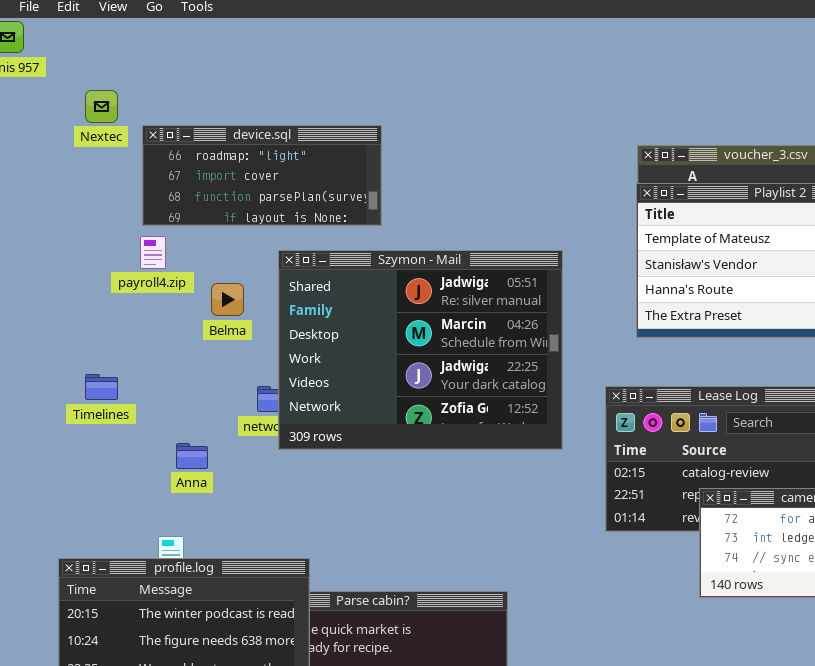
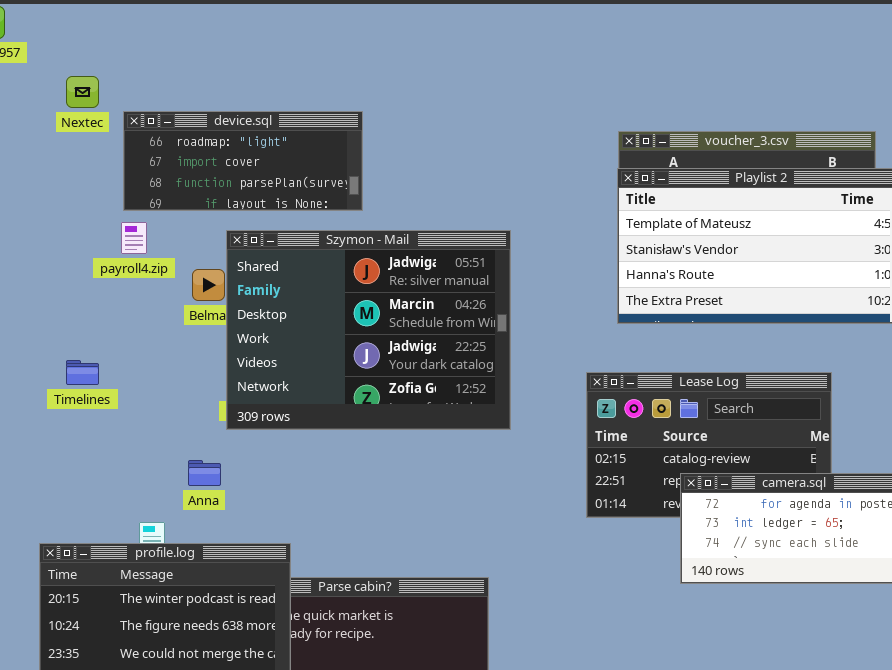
Szymon - Mail: [278,250,563,450] -> [226,230,511,430], moved
Anna: [176,443,208,469] -> [188,460,221,486], moved

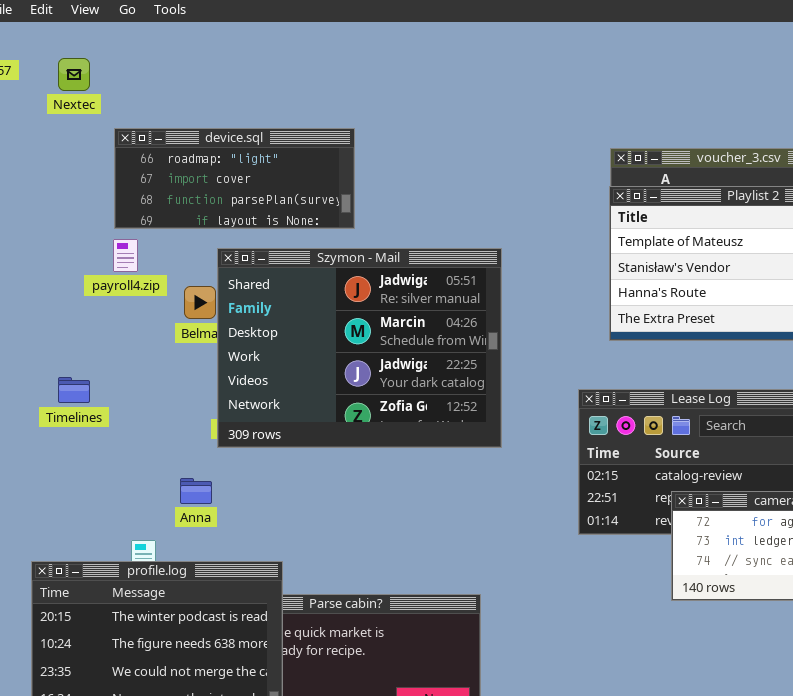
Nextec: [66,76,99,108] -> [58,58,90,91], moved

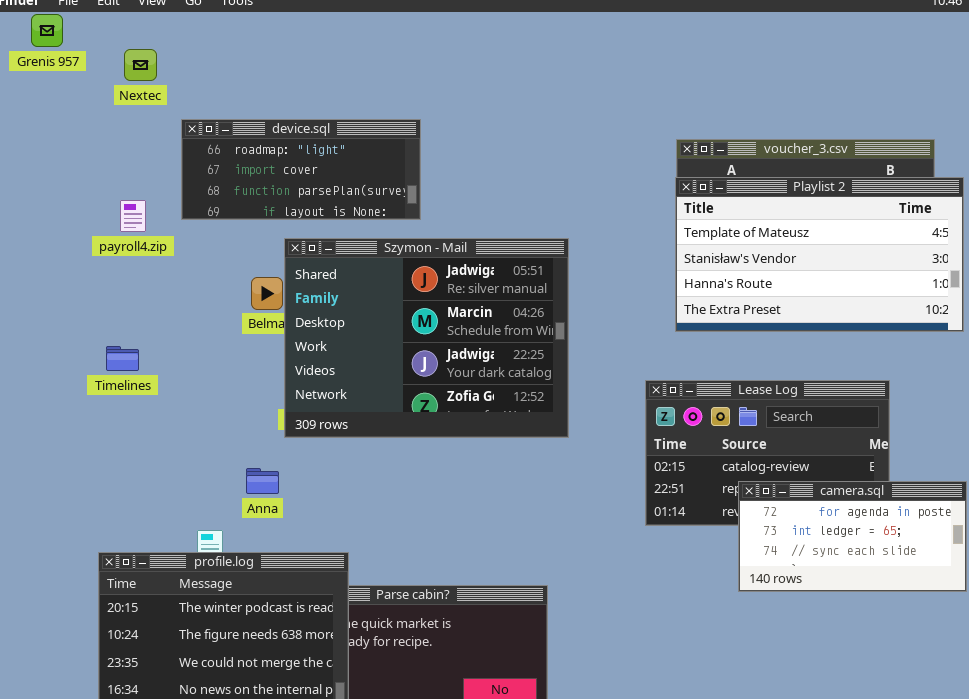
payroll4.zip: [113,239,138,272] -> [120,200,146,232], moved
Timelines: [58,377,90,403] -> [106,346,139,371], moved

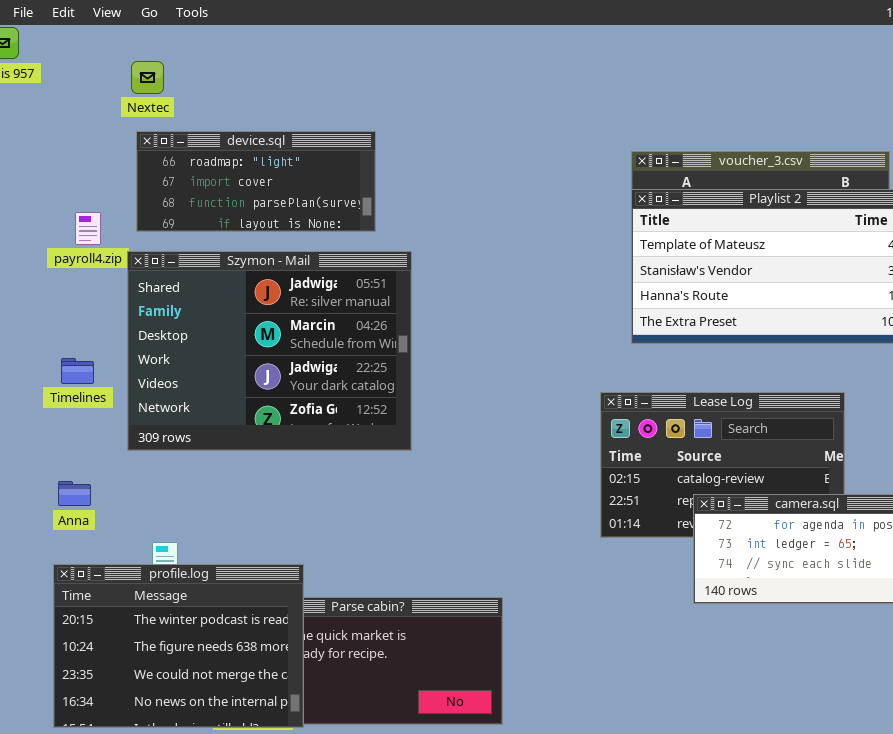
Nextec: [124,49,157,81] -> [131,61,164,94], moved
Szymon - Mail: [284,238,569,438] -> [127,251,412,451], moved
Anna: [246,468,279,494] -> [58,481,91,506], moved

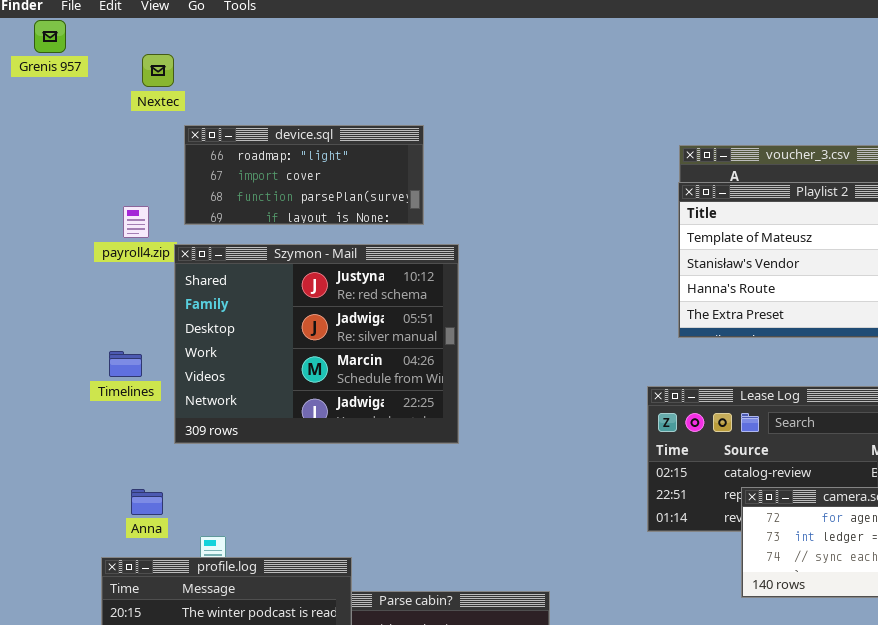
Nextec: [131,61,164,94] -> [142,54,174,87], moved
Szymon - Mail: [127,251,412,451] -> [174,244,459,444], scrolled up 1 row
Anna: [58,481,91,506] -> [131,489,163,515], moved

